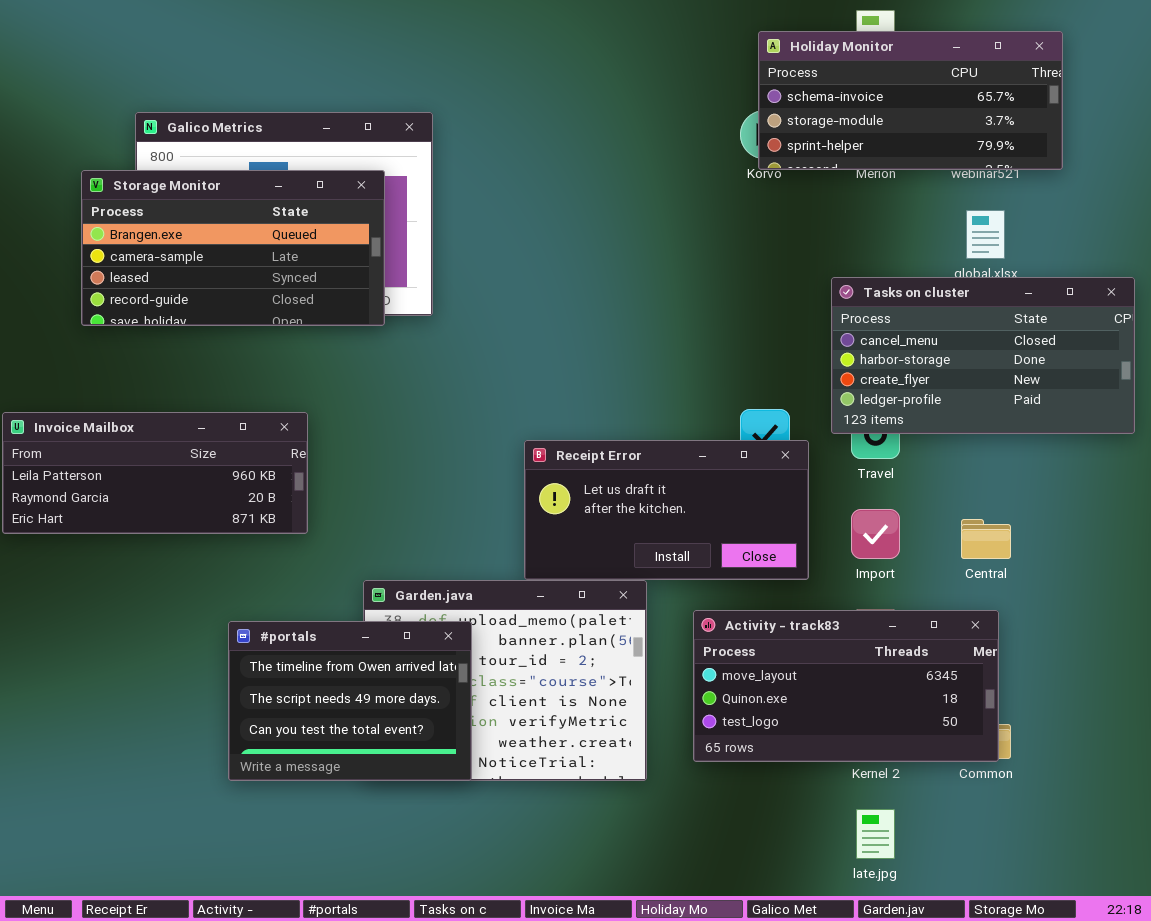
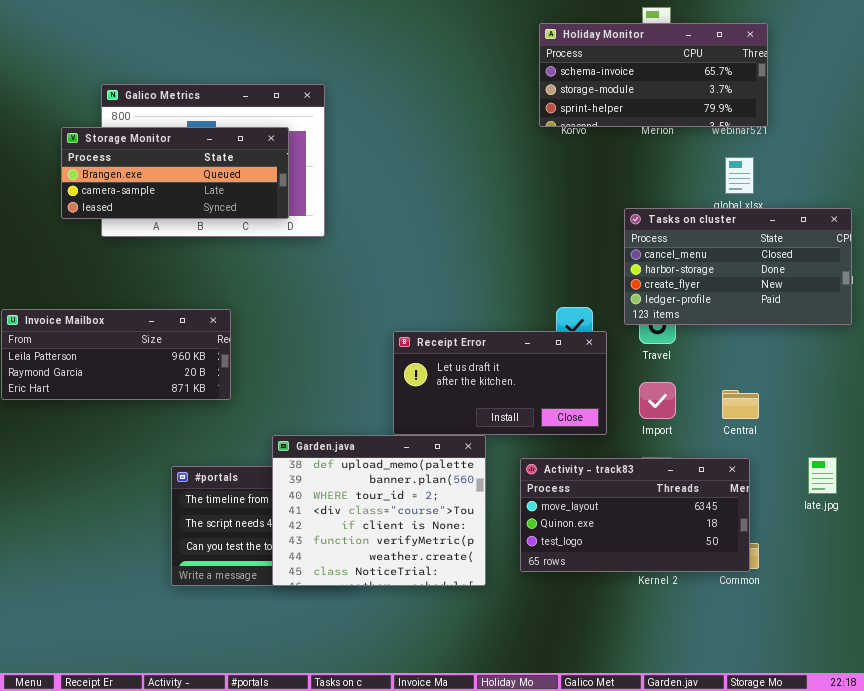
Holiday Monitor: [758,31,1063,170] -> [539,23,768,127], moved
Storage Monitor: [81,170,385,326] -> [61,127,289,219], resized
Garden.java: [363,580,647,781] -> [272,435,486,586], raised
late.jpg: [856,809,895,859] -> [808,457,837,494], moved

